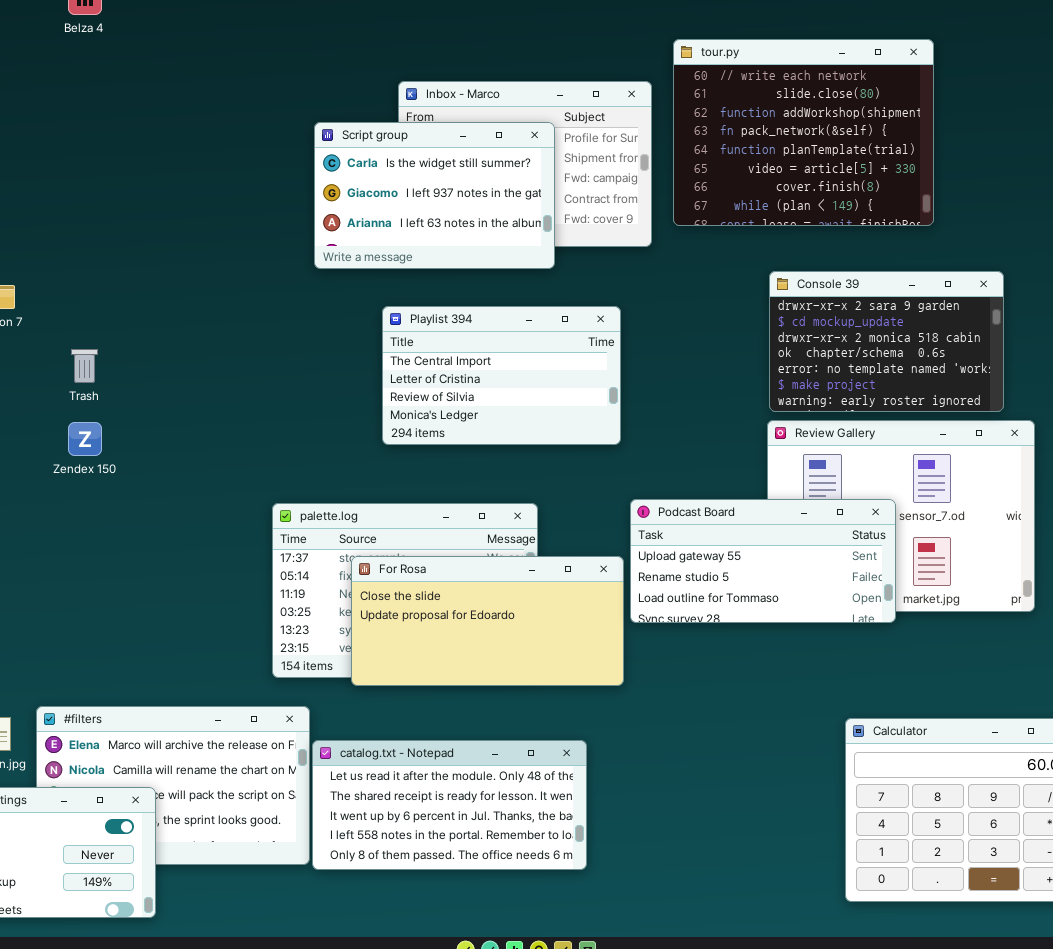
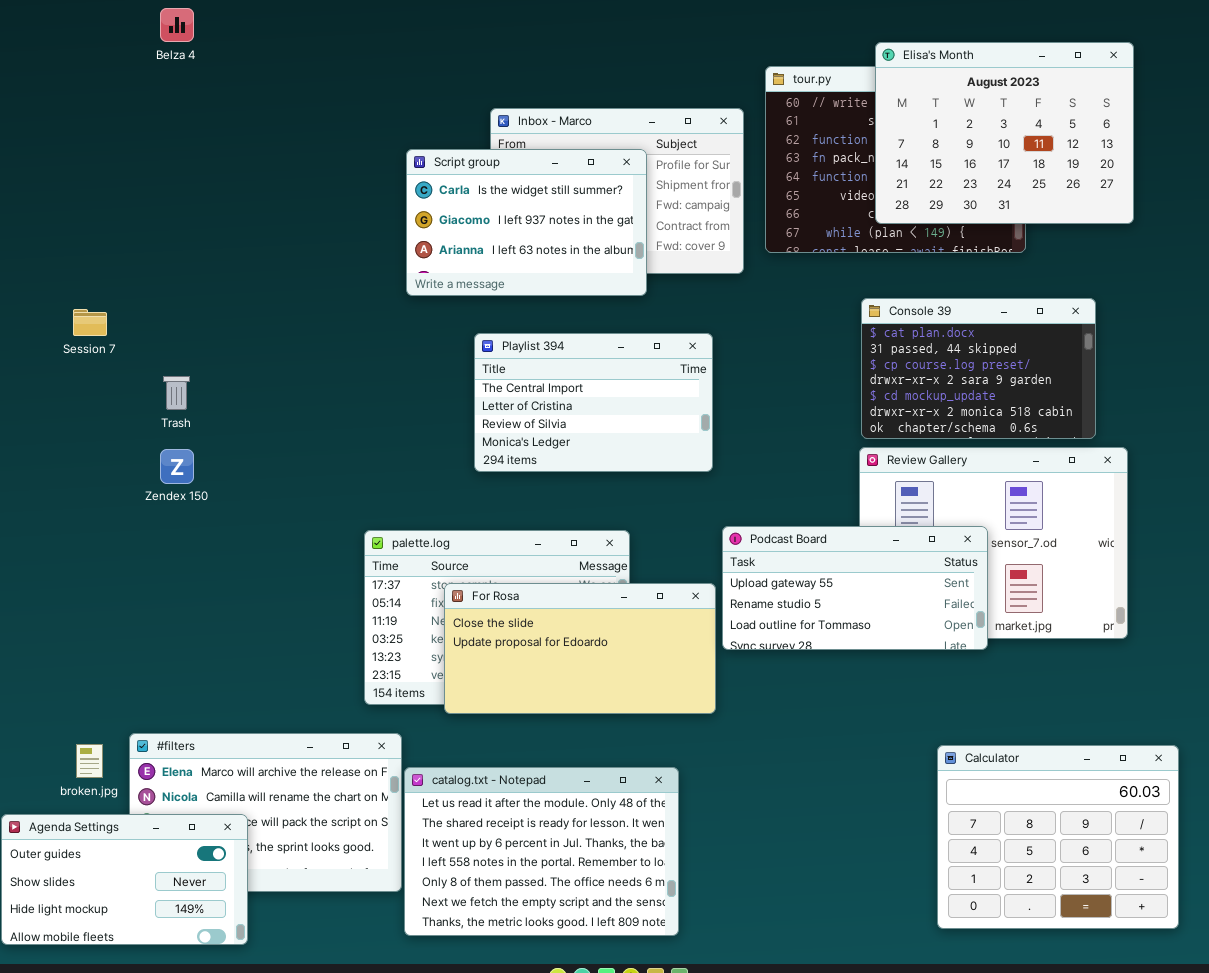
Elisa's Month: none -> [875,42,1134,224], opened
Console 39: [769,271,1004,412] -> [861,298,1096,439], scrolled up 3 rows
catalog.txt - Notepad: [312,740,587,870] -> [404,767,679,936], resized

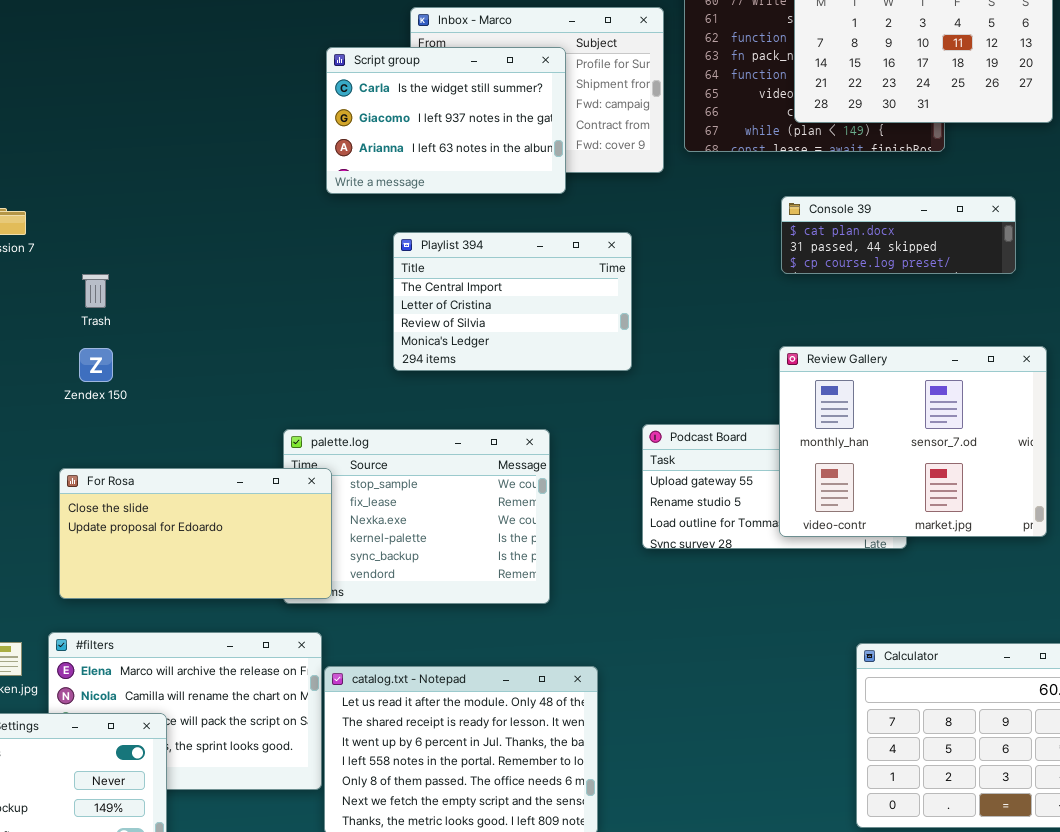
Console 39: [861,298,1096,439] -> [781,196,1016,274], resized
Review Gallery: [859,447,1128,639] -> [779,346,1047,537], raised
For Rosa: [444,583,716,714] -> [59,468,332,599], moved

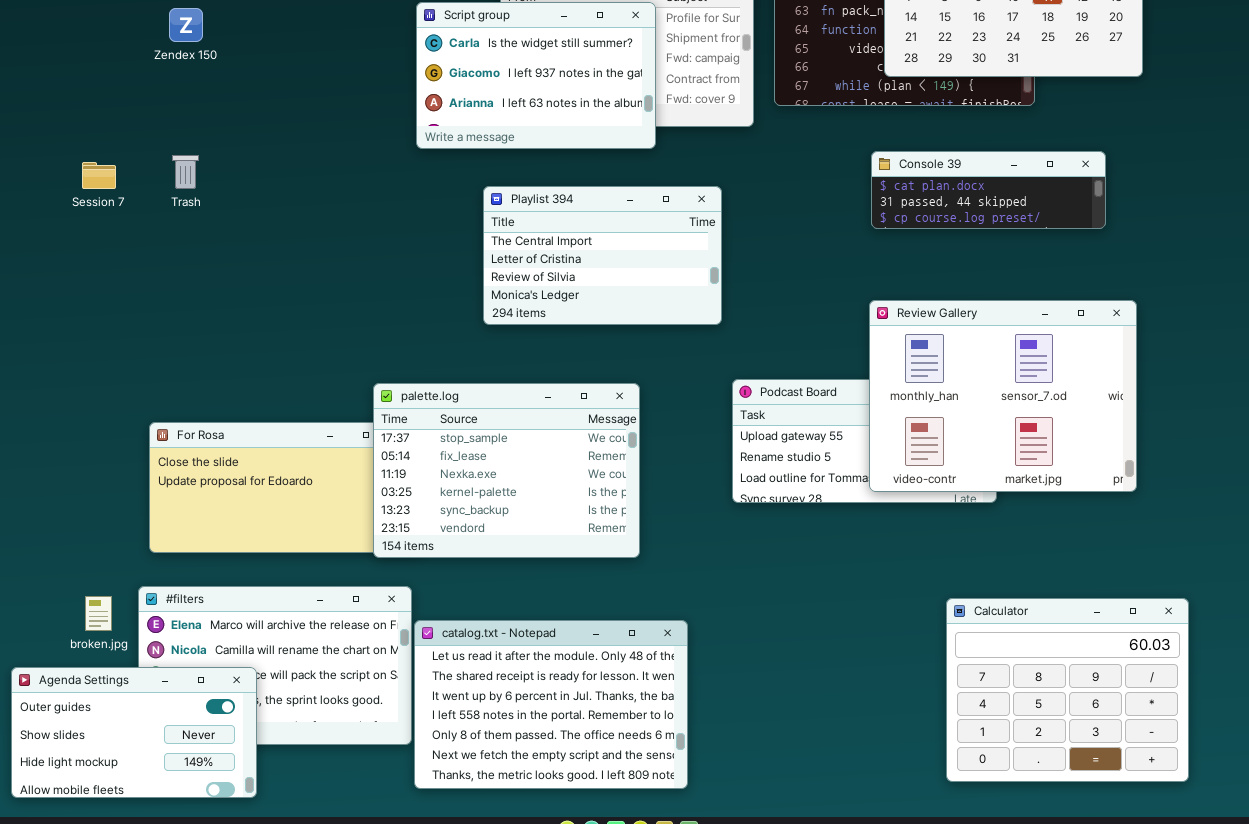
Trash: [82,274,109,308] -> [172,155,199,189], moved
Zendex 150: [79,348,113,382] -> [169,8,203,42], moved
palette.log: [283,429,550,604] -> [373,383,640,558], raised

